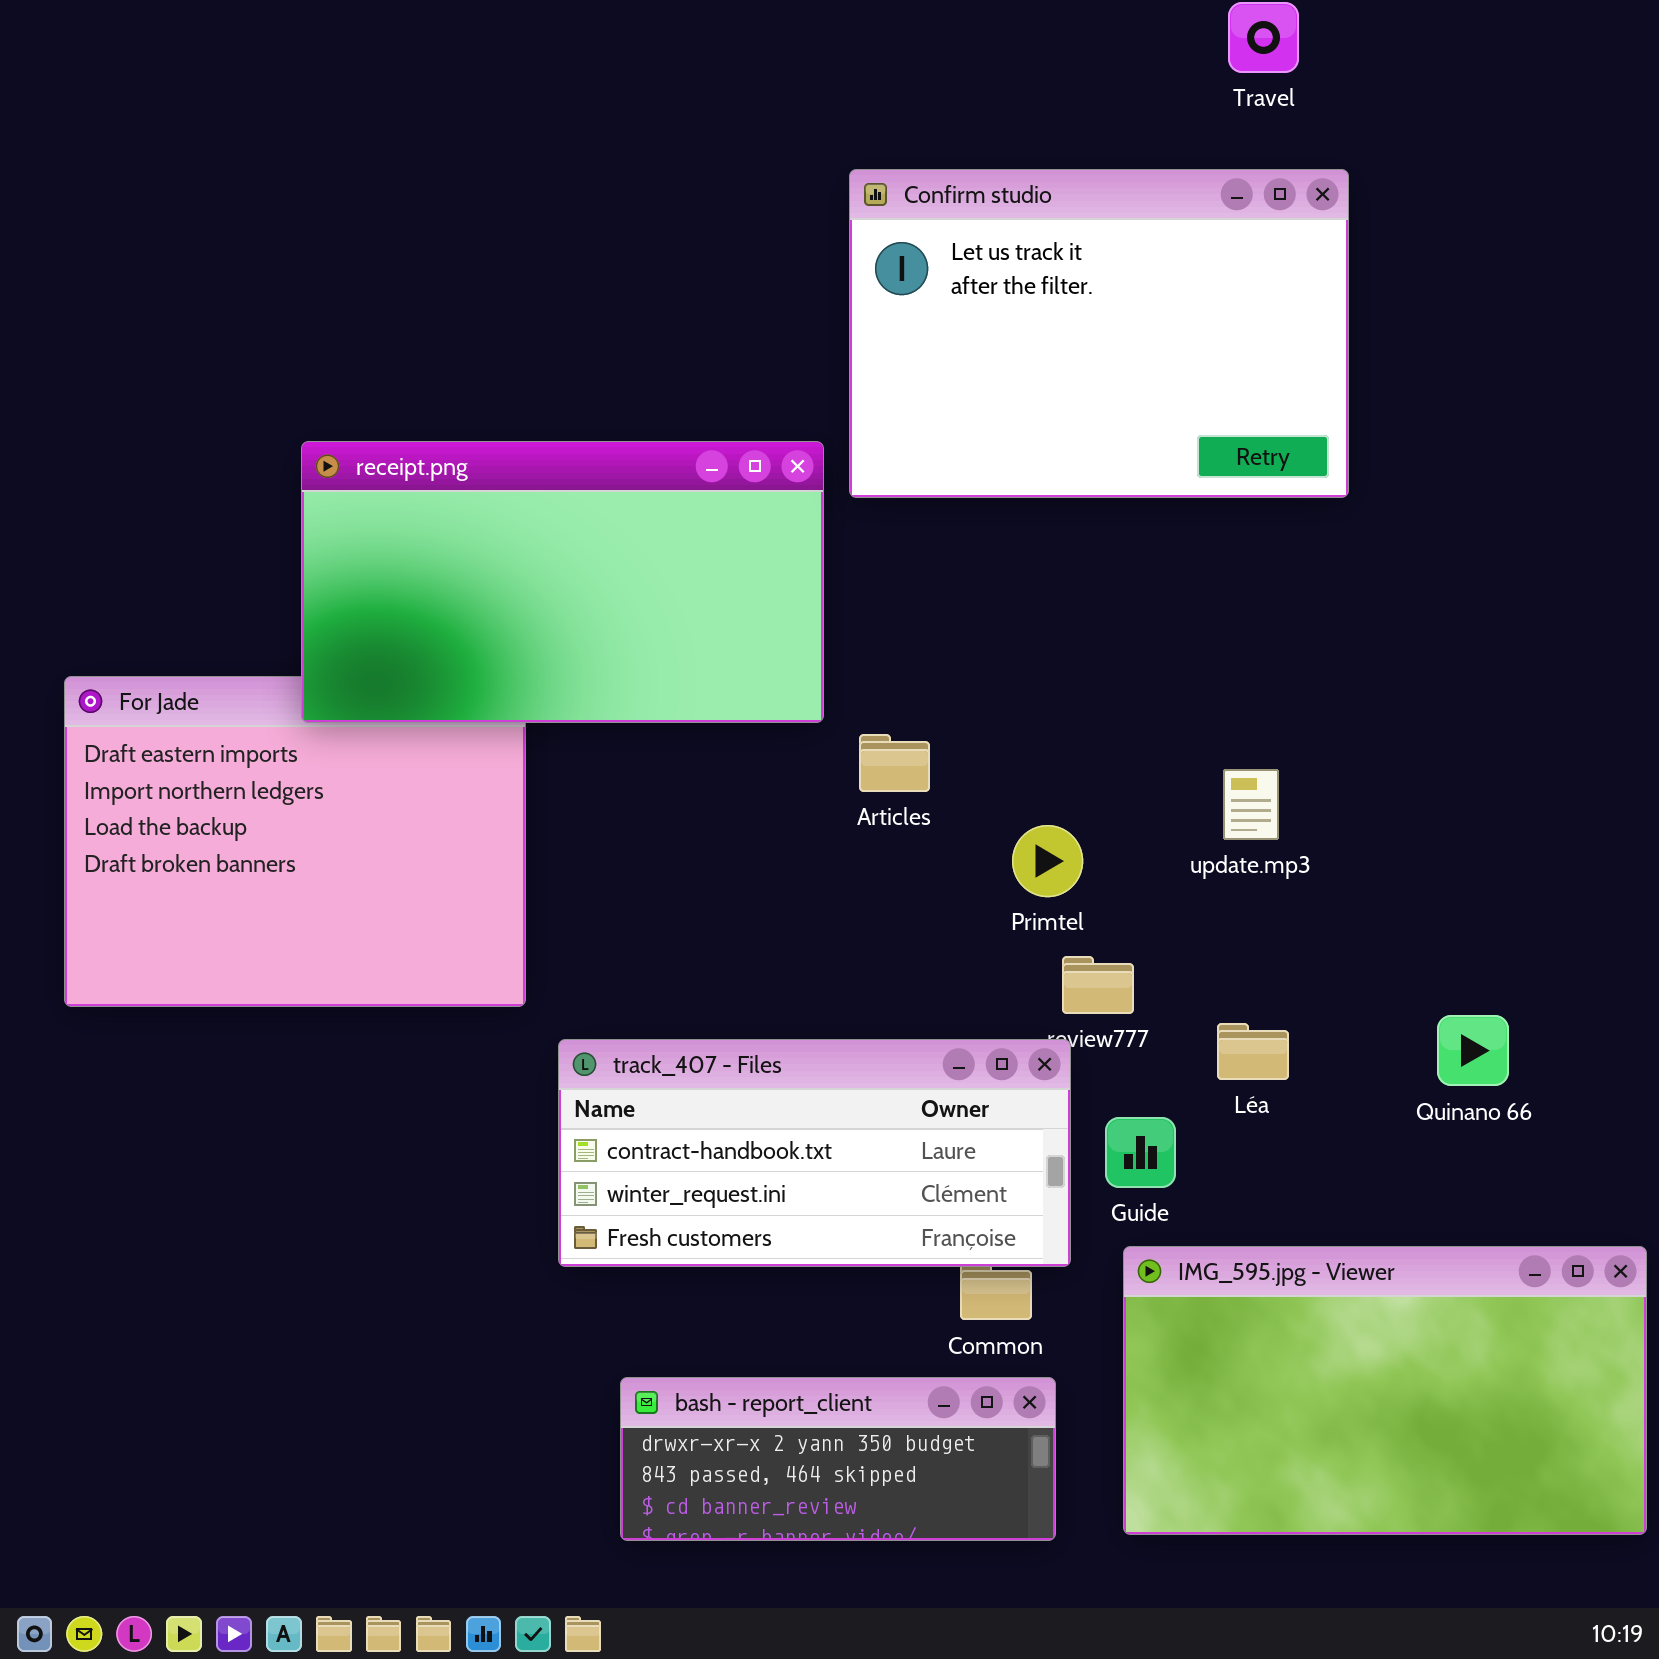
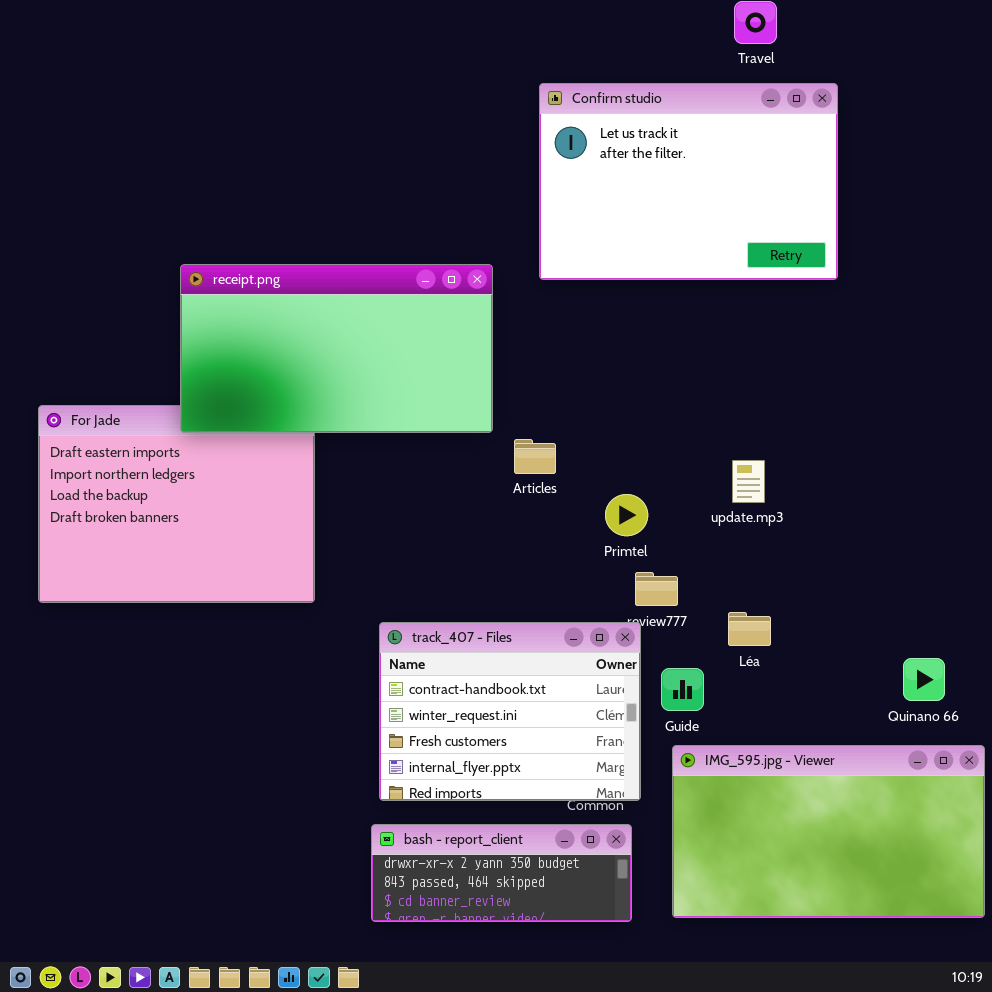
Confirm studio: [849,169,1349,498] -> [539,83,838,280], moved
Quinano 66: [1437,1015,1509,1086] -> [903,658,945,701], moved
track_407 - Files: [558,1039,1071,1267] -> [379,622,641,801], resized

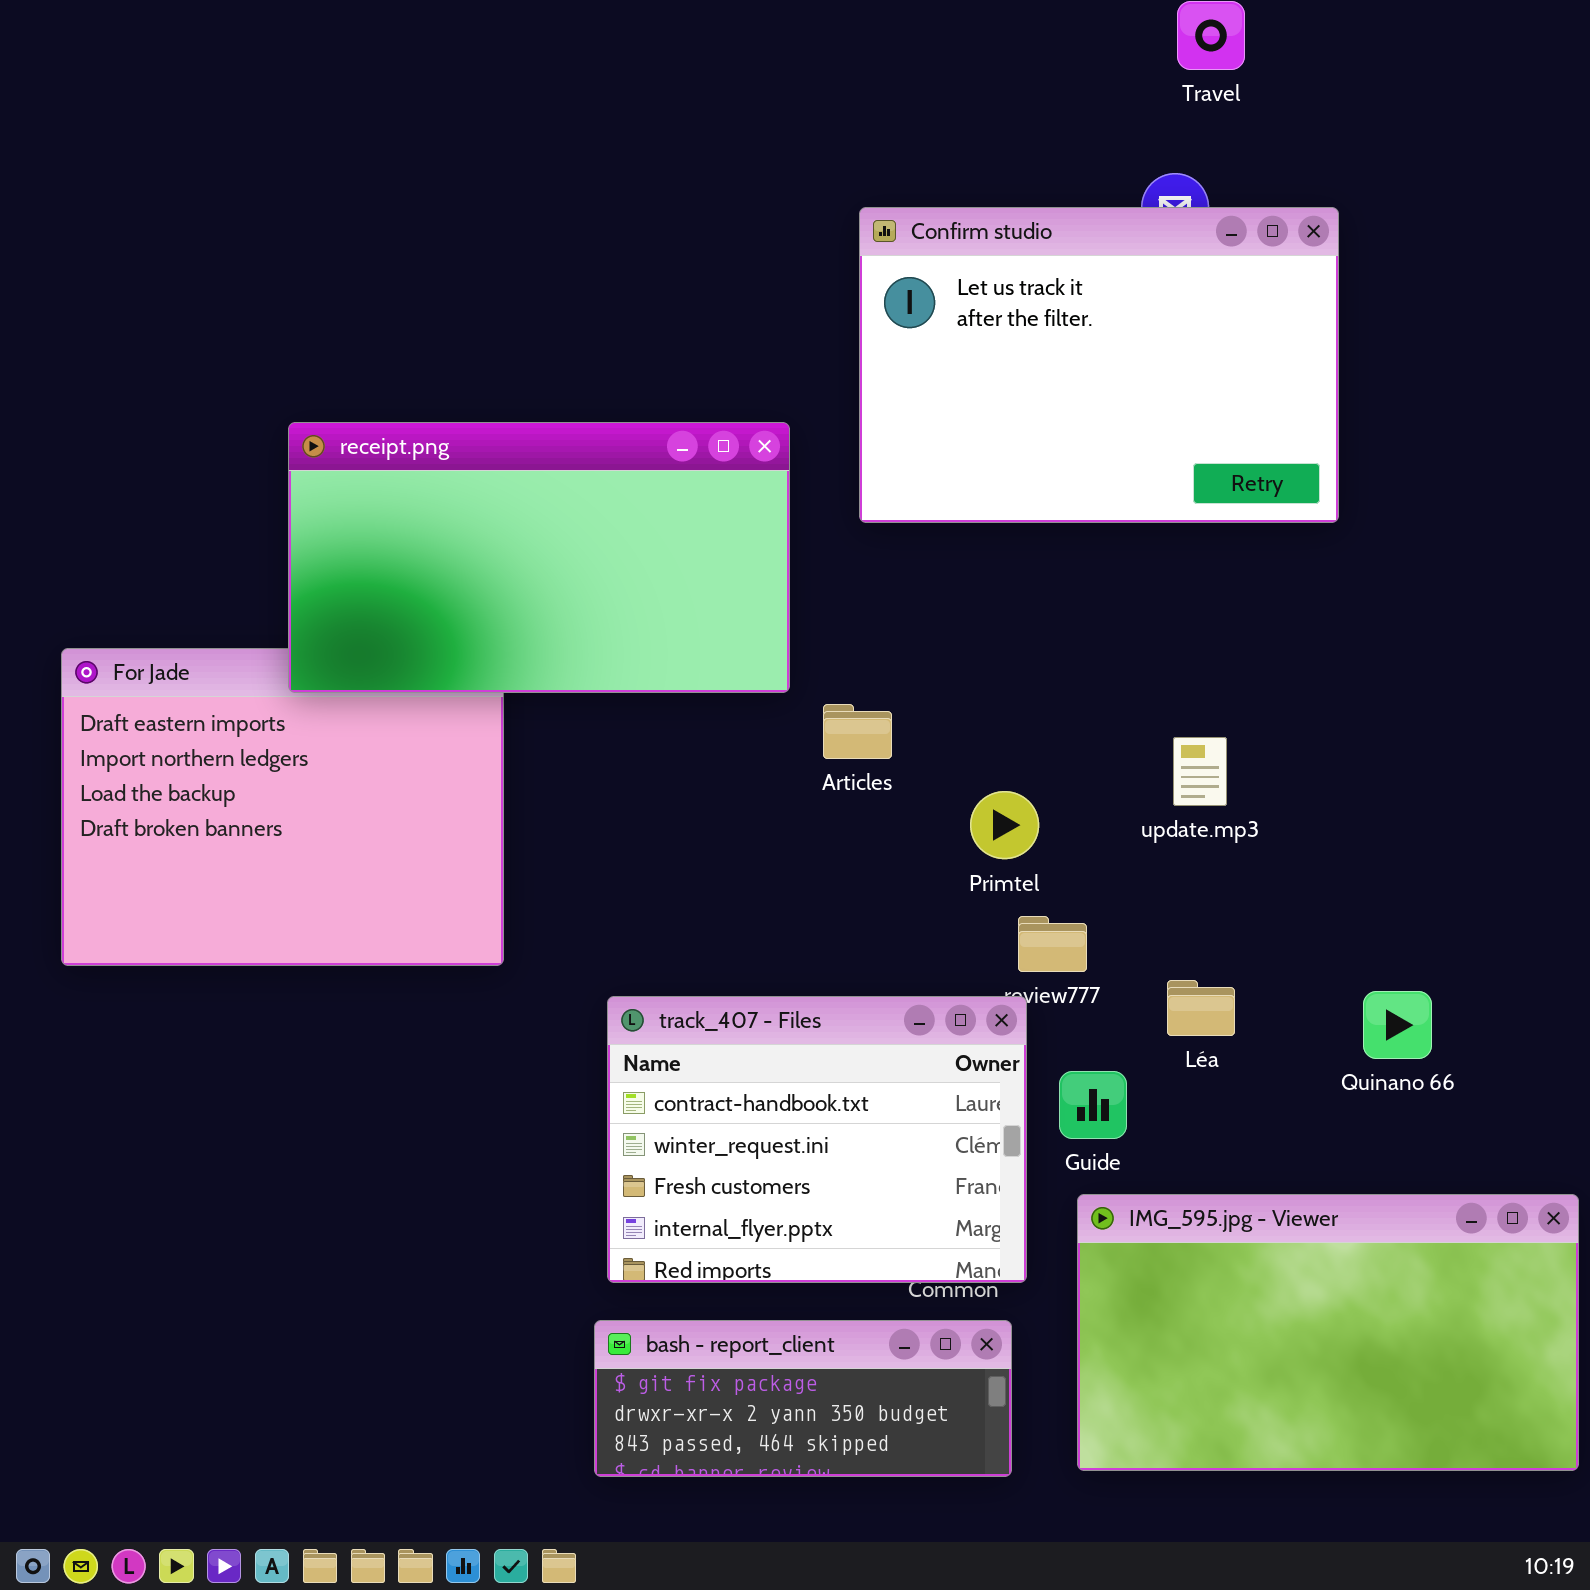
Confirm studio: [539,83,838,280] -> [859,207,1339,523], moved
Quinano 66: [903,658,945,701] -> [1363,991,1432,1059], moved
bash - report_client: [371,824,632,922] -> [594,1320,1012,1477], scrolled up 1 row

